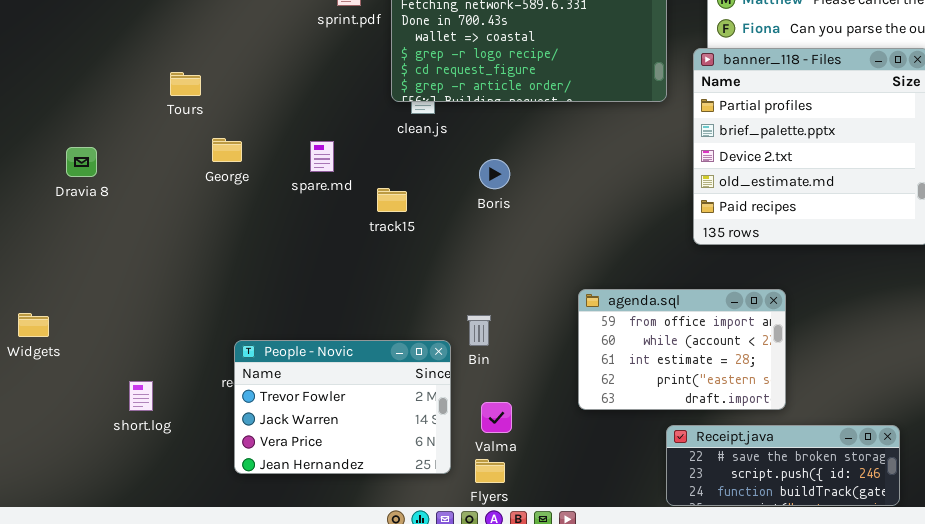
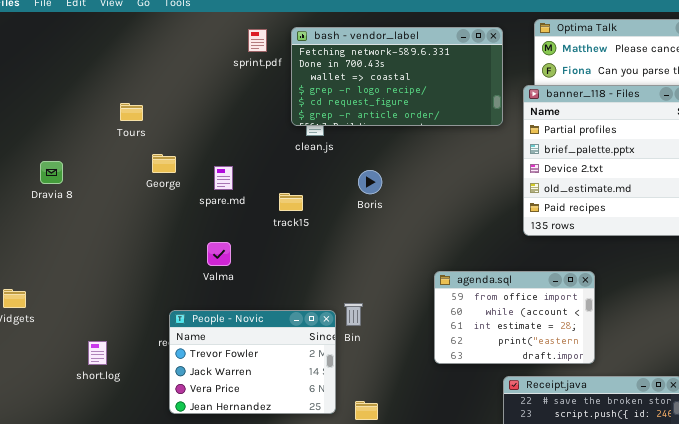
spare.md: [310,141,334,172] -> [214,166,233,190], moved
Bin: [467,315,491,346] -> [344,303,363,326], moved
Valma: [481,402,512,433] -> [207,242,231,266], moved

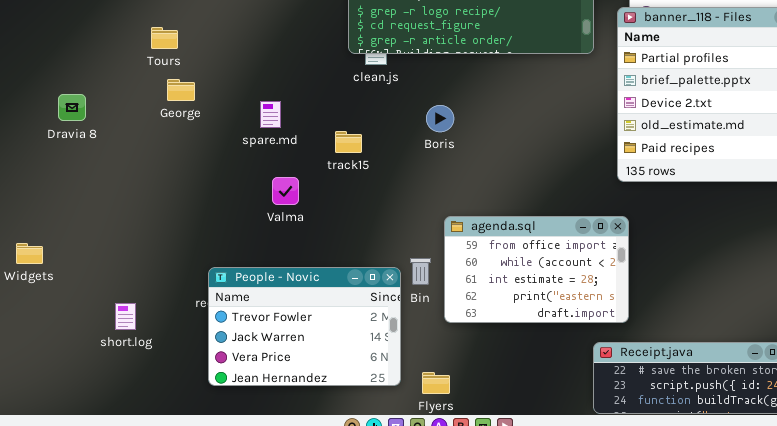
George: [152,154,176,173] -> [167,79,195,101], moved
Valma: [207,242,231,266] -> [272,177,299,205], moved
agenda.sql: [434,271,595,364] -> [444,216,629,323], moved

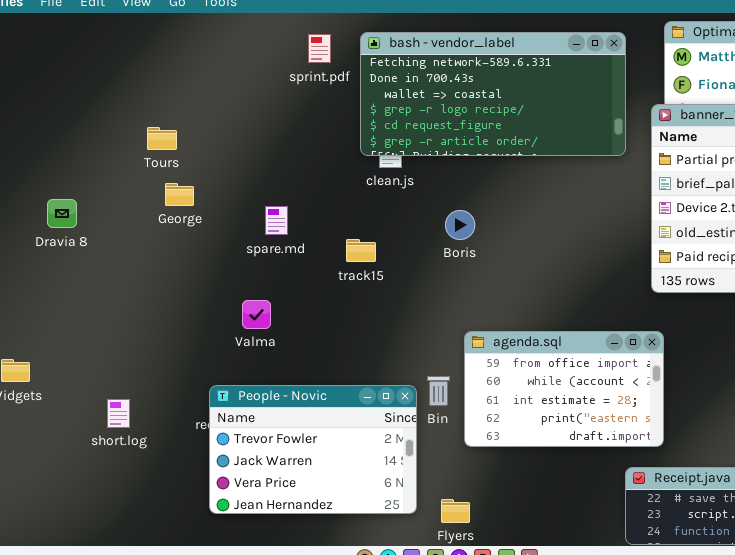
Valma: [272,177,299,205] -> [242,300,271,329], moved
short.log: [115,303,136,330] -> [107,399,130,428], moved

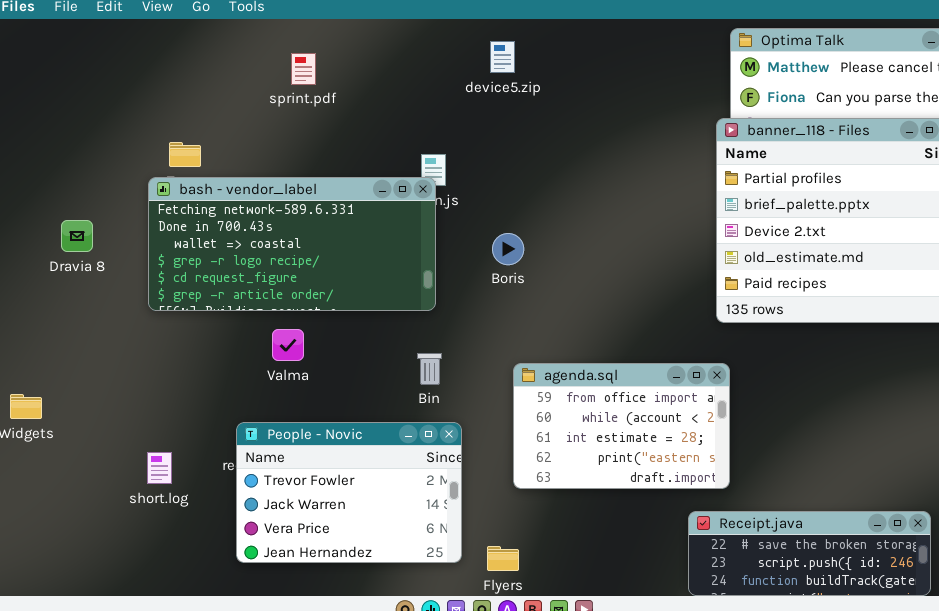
bash - vendor_label: [360,32,626,156] -> [148,177,436,311], moved
sprint.pdf: [308,34,331,63] -> [291,53,316,85], moved
Bin: [427,376,450,406] -> [417,353,442,385], moved
short.log: [107,399,130,428] -> [147,452,172,484], moved

